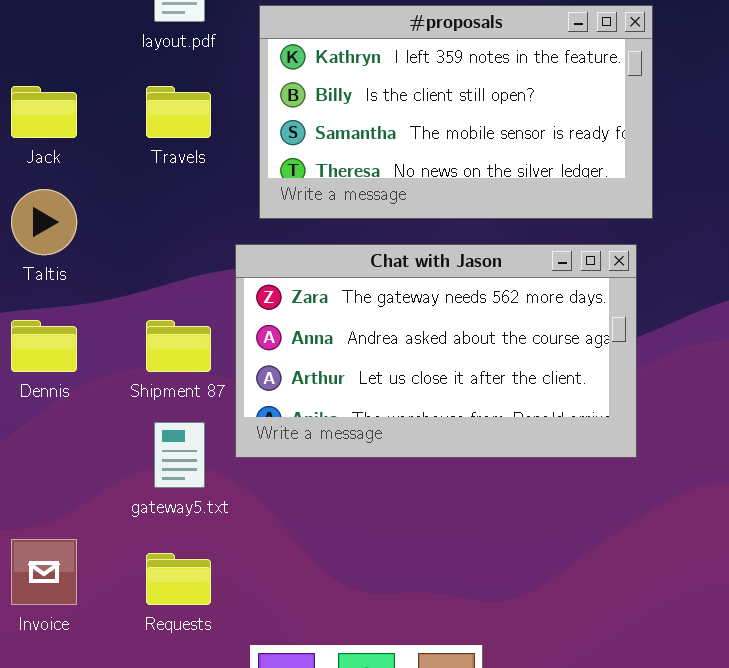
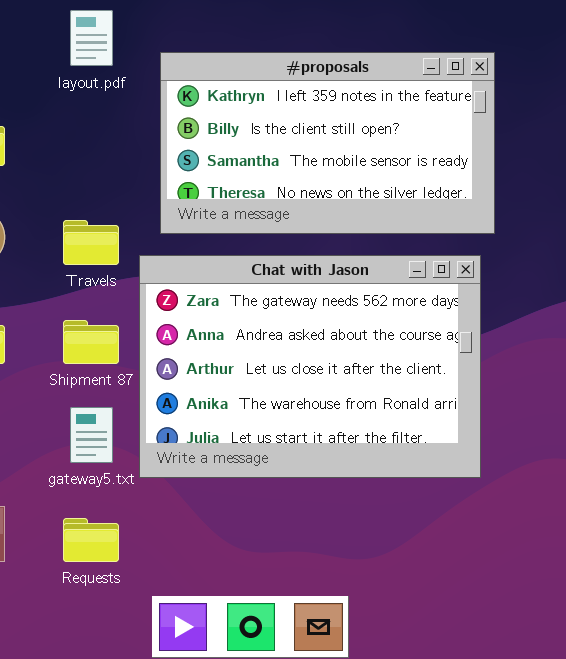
Travels: [146,86,211,138] -> [63,220,119,265], moved
Chat with Jason: [235,244,637,458] -> [139,255,481,478], resized

